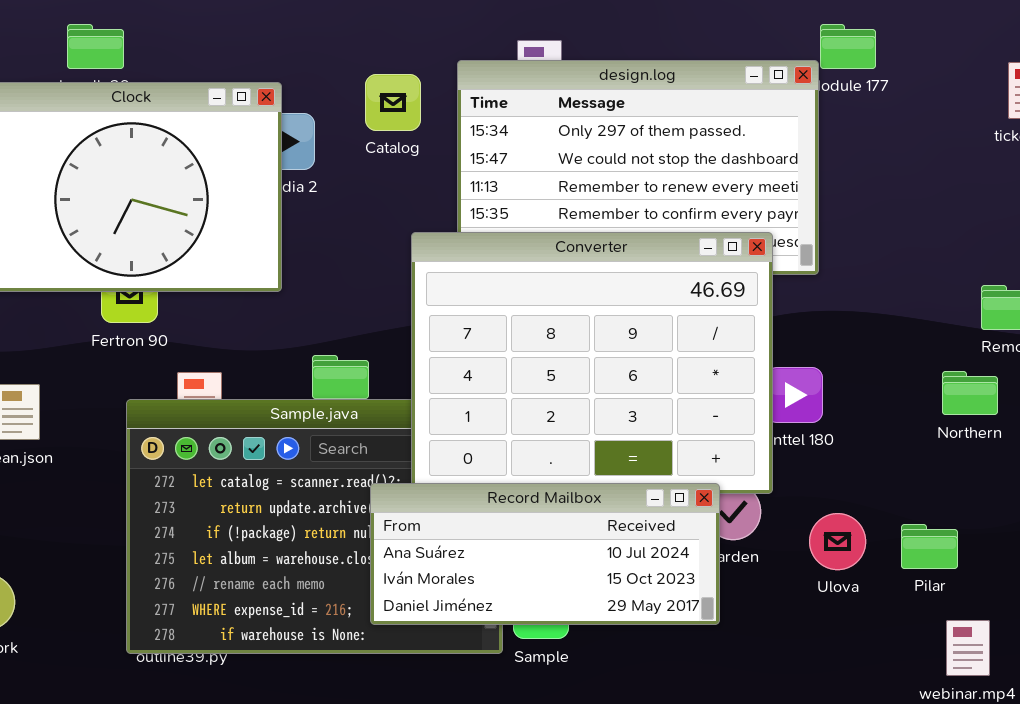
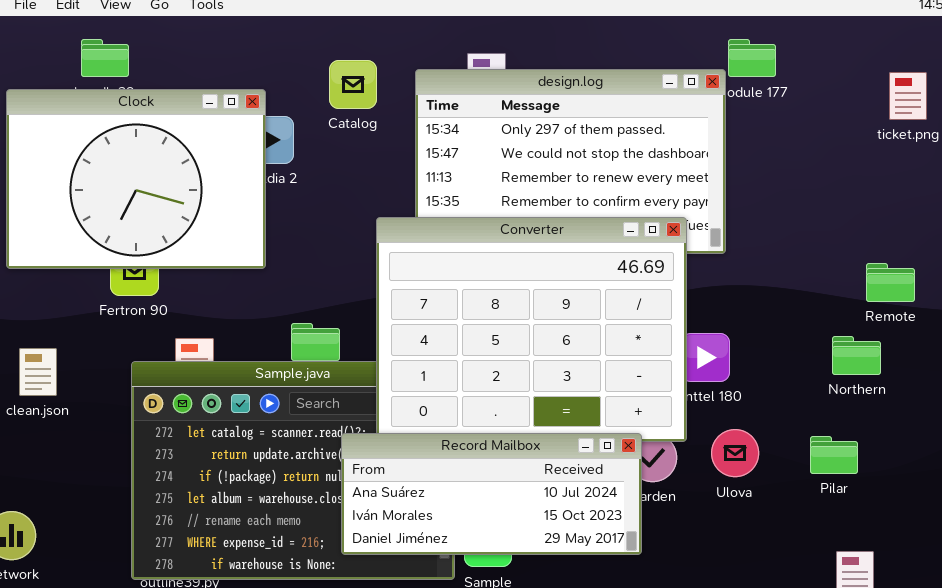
Catalog: [365,74,421,131] -> [329,60,377,109], moved
Ulova: [809,513,866,570] -> [711,429,759,477], moved
Pilar: [901,524,958,569] -> [810,436,858,474], moved

